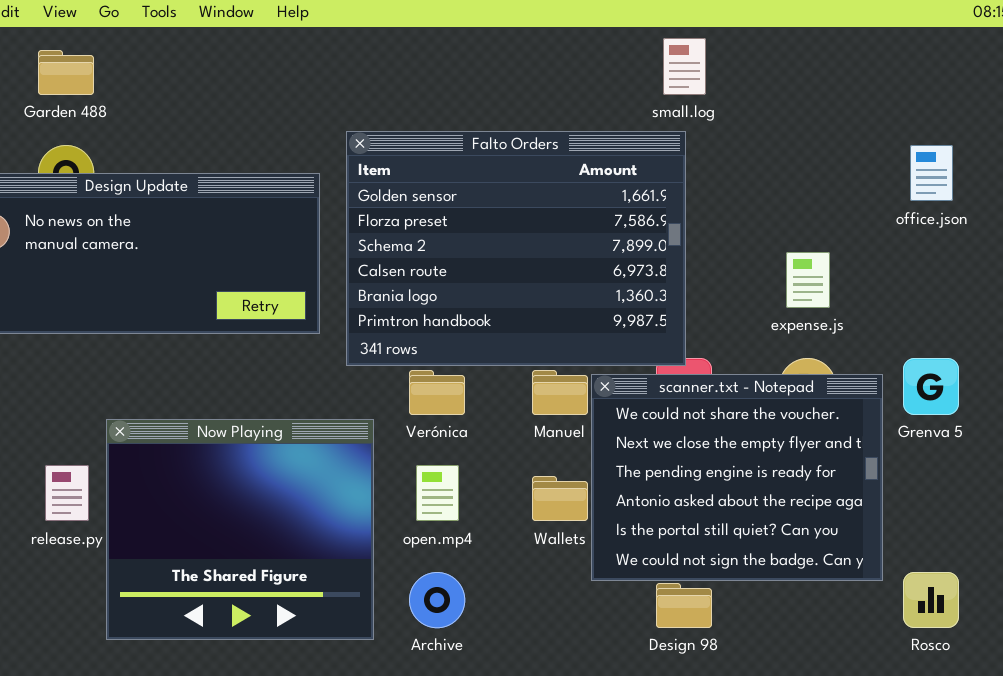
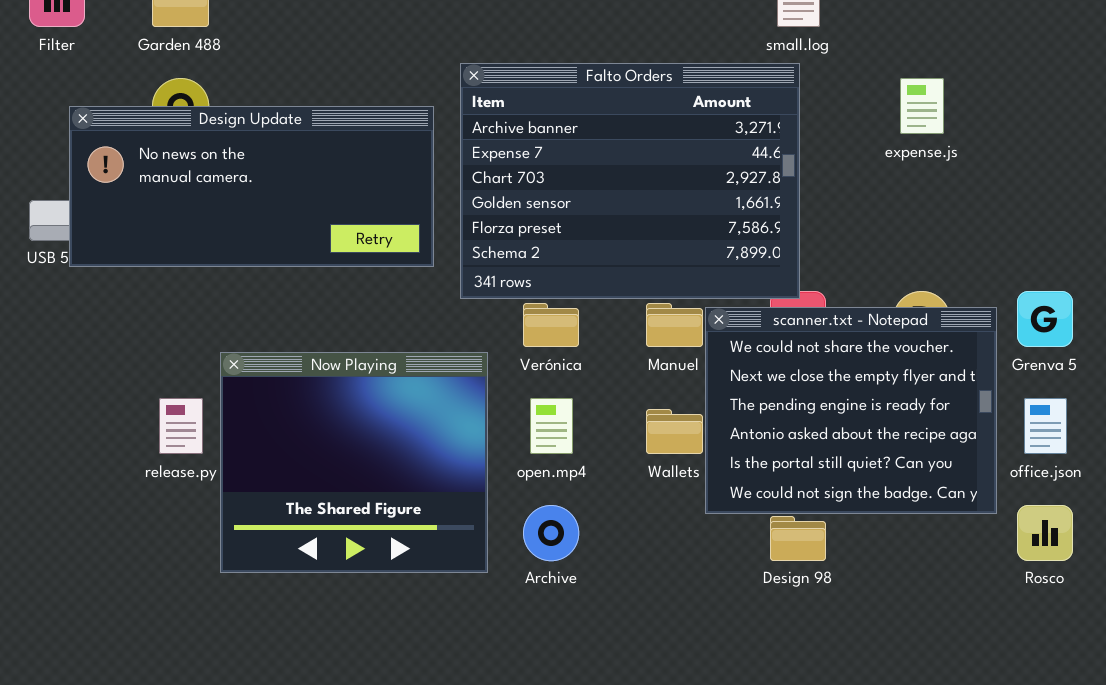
Falto Orders: [346,131,686,366] -> [460,63,800,299], scrolled up 3 rows
office.json: [910,145,953,201] -> [1024,398,1067,454], moved
expense.js: [786,252,830,308] -> [900,78,944,134], moved

